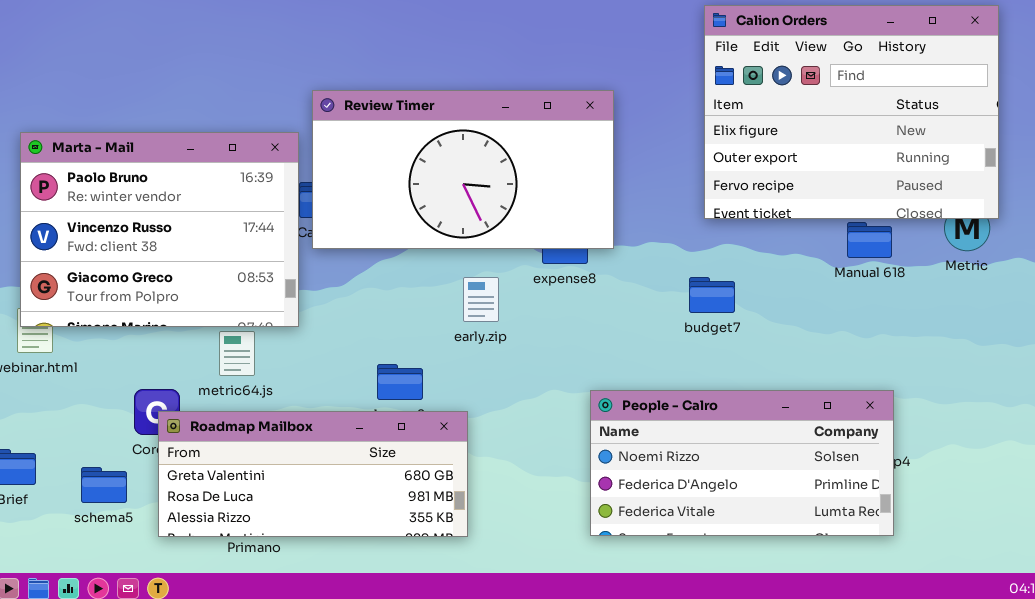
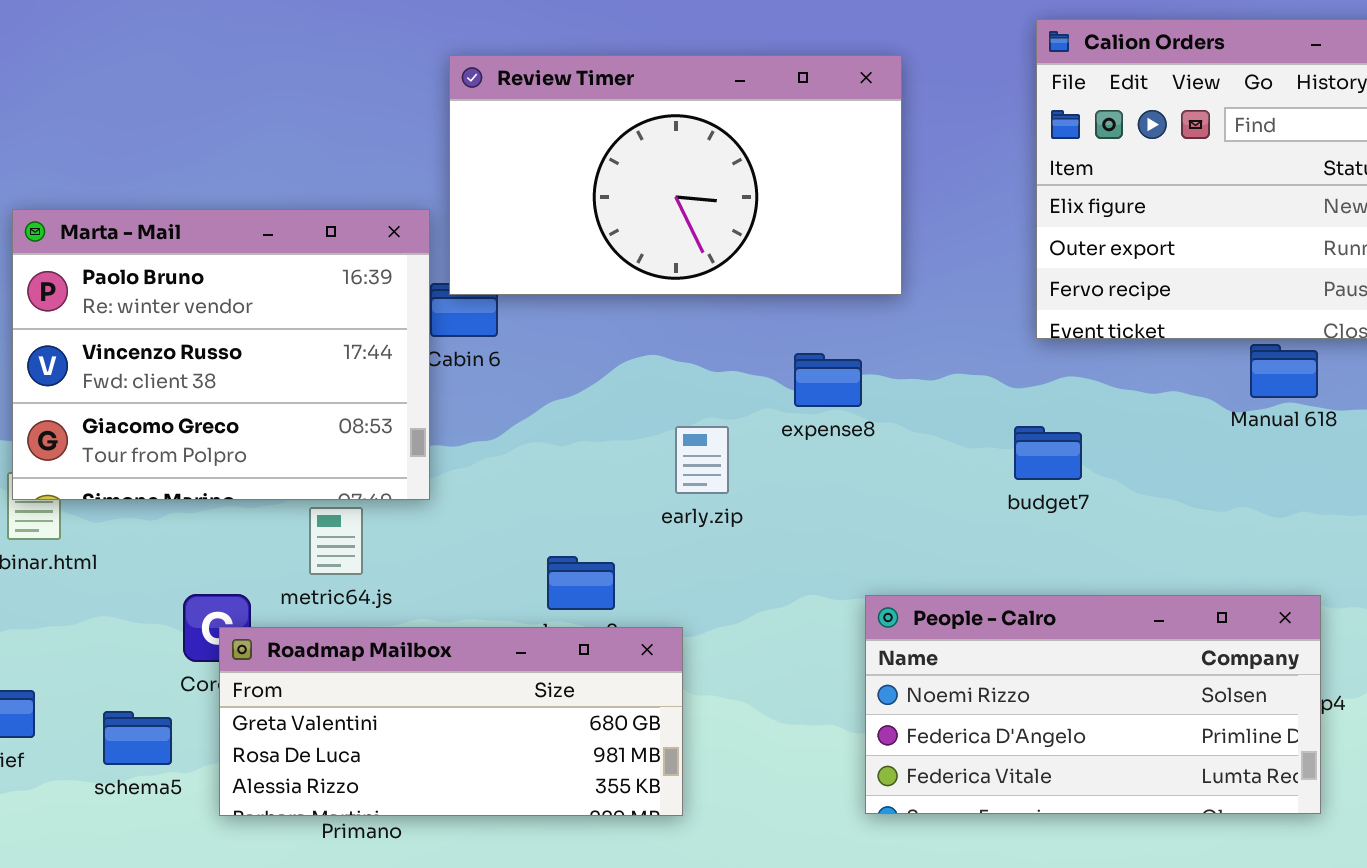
Review Timer: [312,90,614,249] -> [449,55,902,295], moved

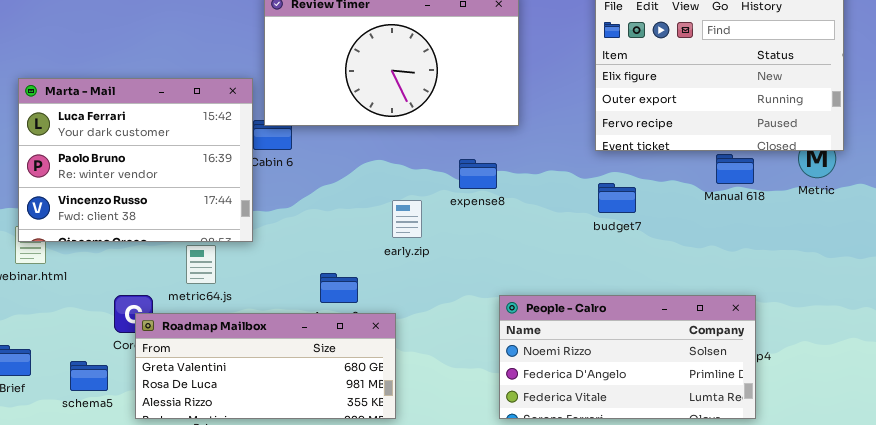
Marta - Mail: [12,209,430,500] -> [18,78,253,242], scrolled up 1 row
budget7: [1014,426,1082,480] -> [598,183,636,213], moved

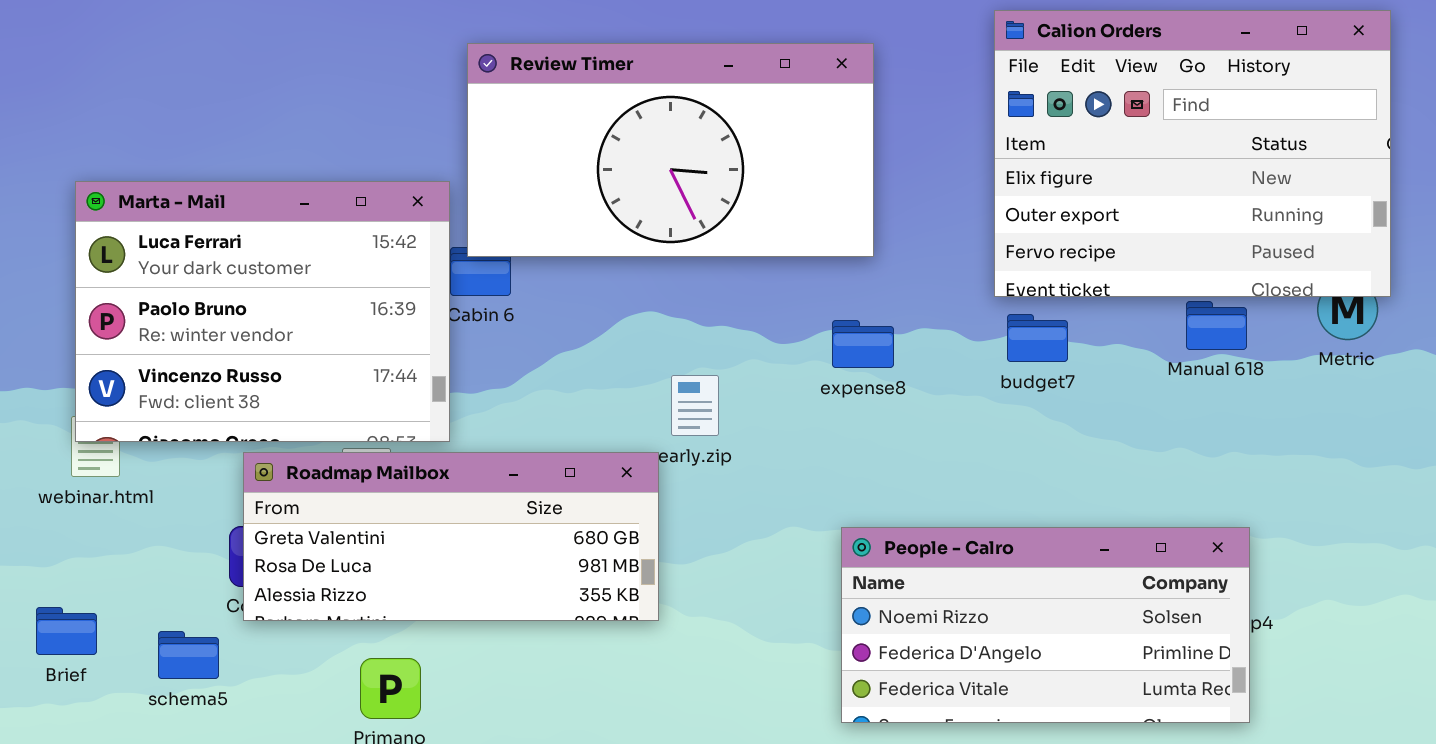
expense8: [459,159,497,189] -> [832,320,894,368], moved
budget7: [598,183,636,213] -> [1007,314,1068,362], moved
Roadmap Mailbox: [135,313,396,419] -> [243,452,659,621], moved

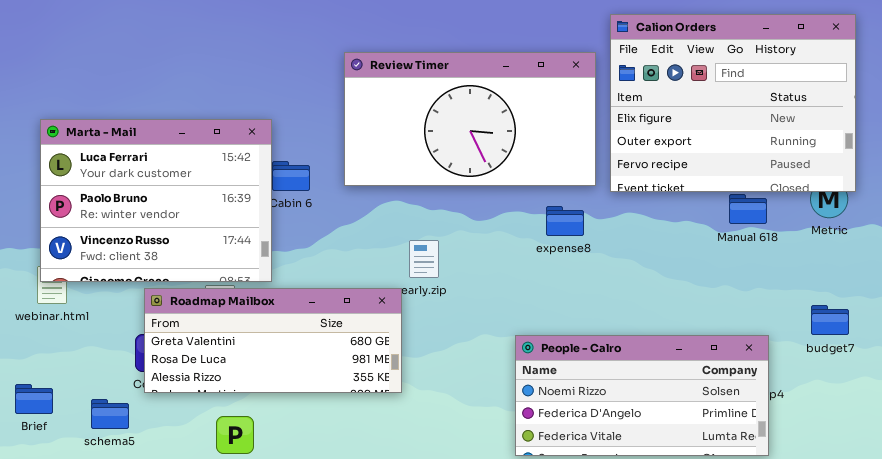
Review Timer: [467,43,874,257] -> [344,52,596,186], moved
budget7: [1007,314,1068,362] -> [811,305,849,335], moved
expense8: [832,320,894,368] -> [546,206,584,236], moved

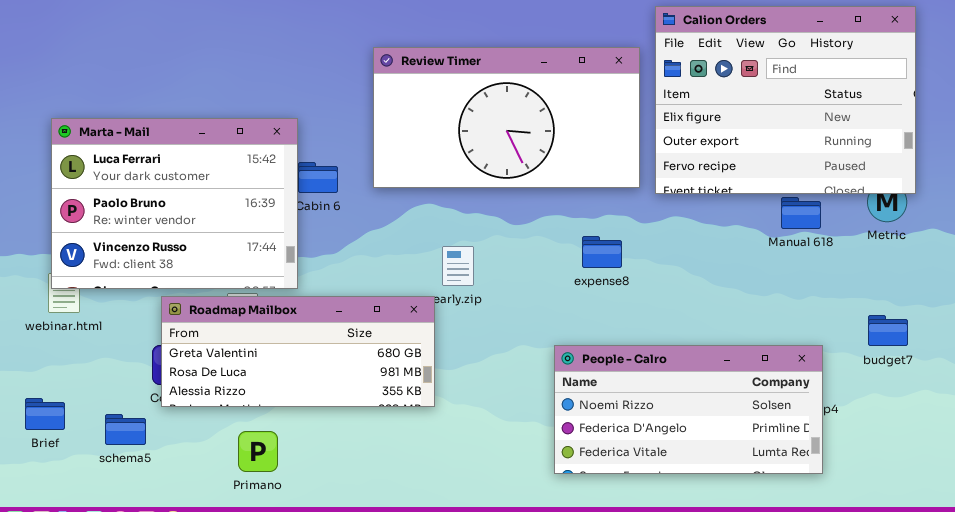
expense8: [546,206,584,236] -> [582,236,622,268], moved

